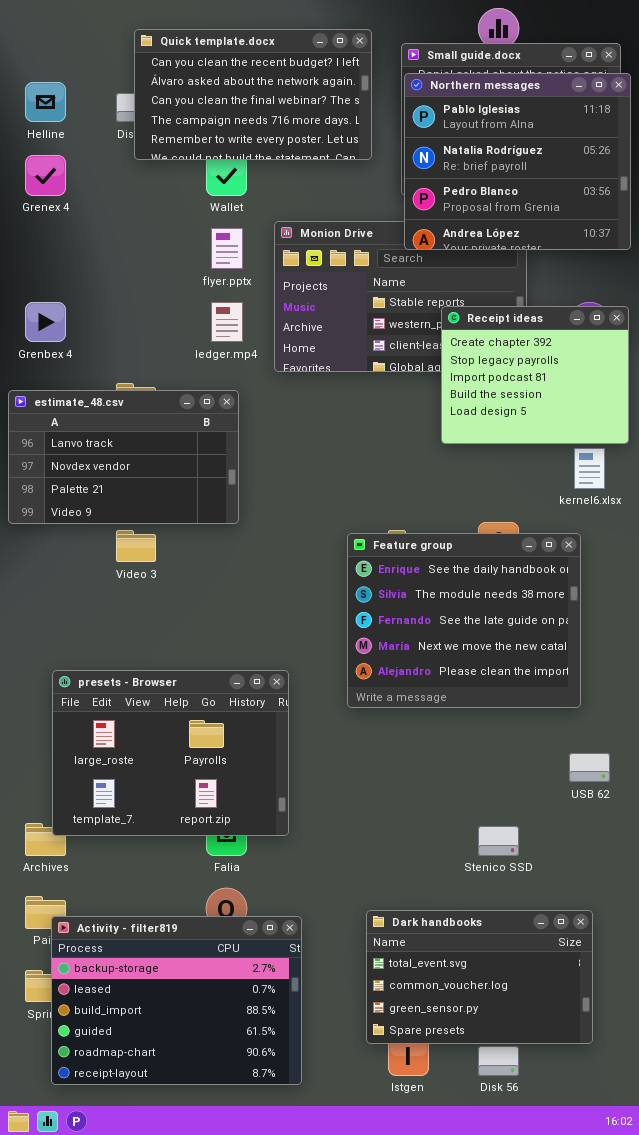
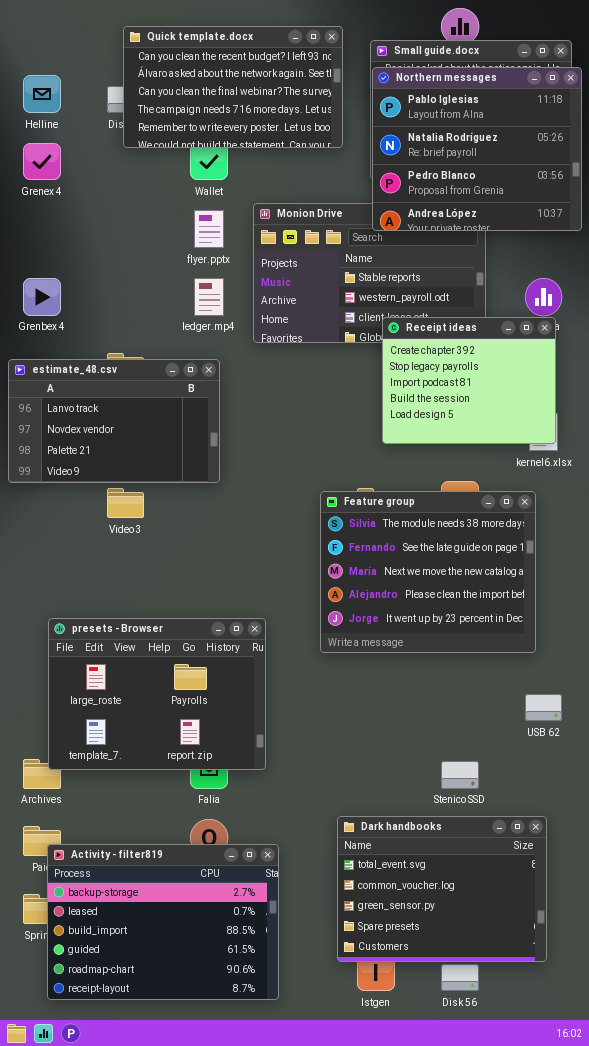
Receipt ideas: [441,306,629,444] -> [382,317,556,444], moved
Feature group: [347,533,581,708] -> [320,491,536,653], scrolled down 1 row
Dark handbooks: [366,910,593,1044] -> [337,816,547,962], resized

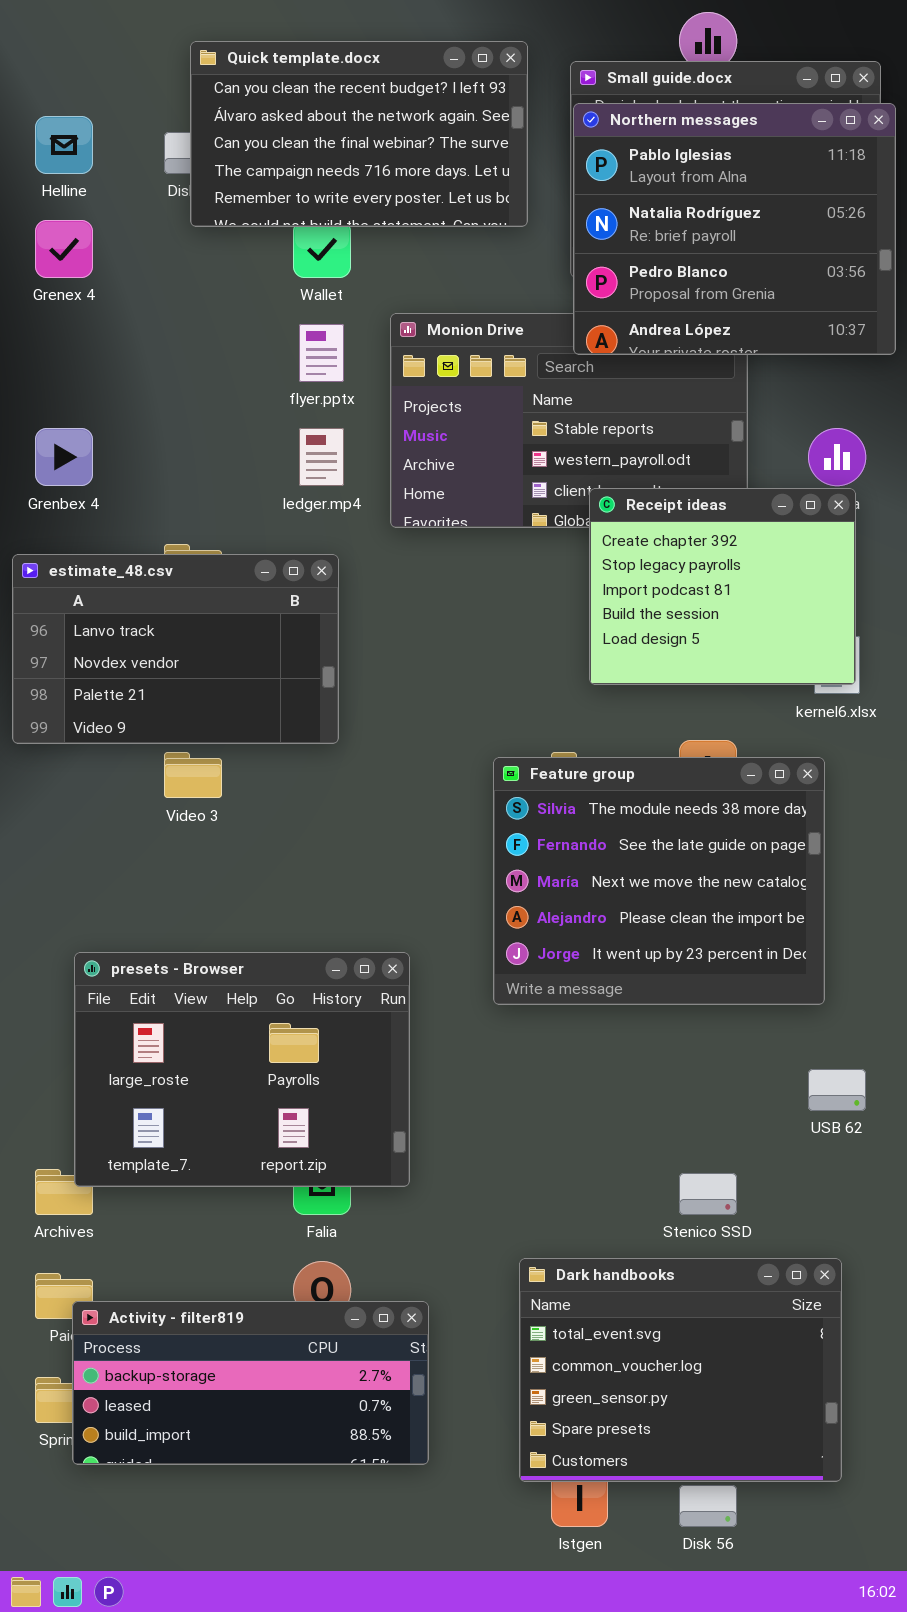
Activity - filter819: [47,844,279,1000] -> [72,1301,429,1465], resized

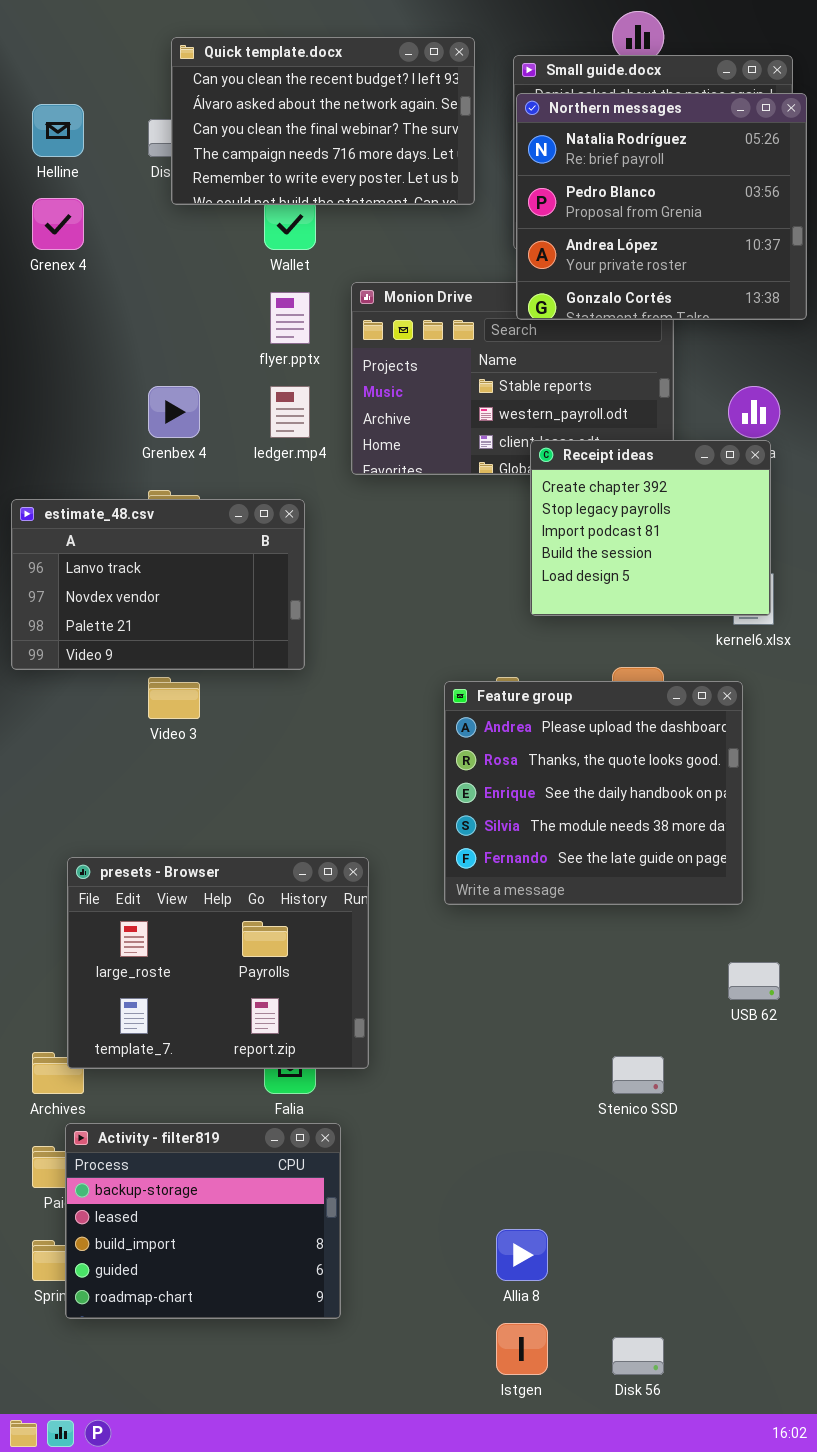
Northern messages: [573,103,896,355] -> [516,93,807,320], scrolled down 1 row
Grenbex 4: [35,428,93,486] -> [148,386,200,438], moved
Feature group: [493,757,825,1005] -> [444,681,743,905], scrolled up 3 rows
Dark handbooks: [519,1258,842,1482] -> none, closed
Activity - filter819: [72,1301,429,1465] -> [65,1123,341,1319], resized

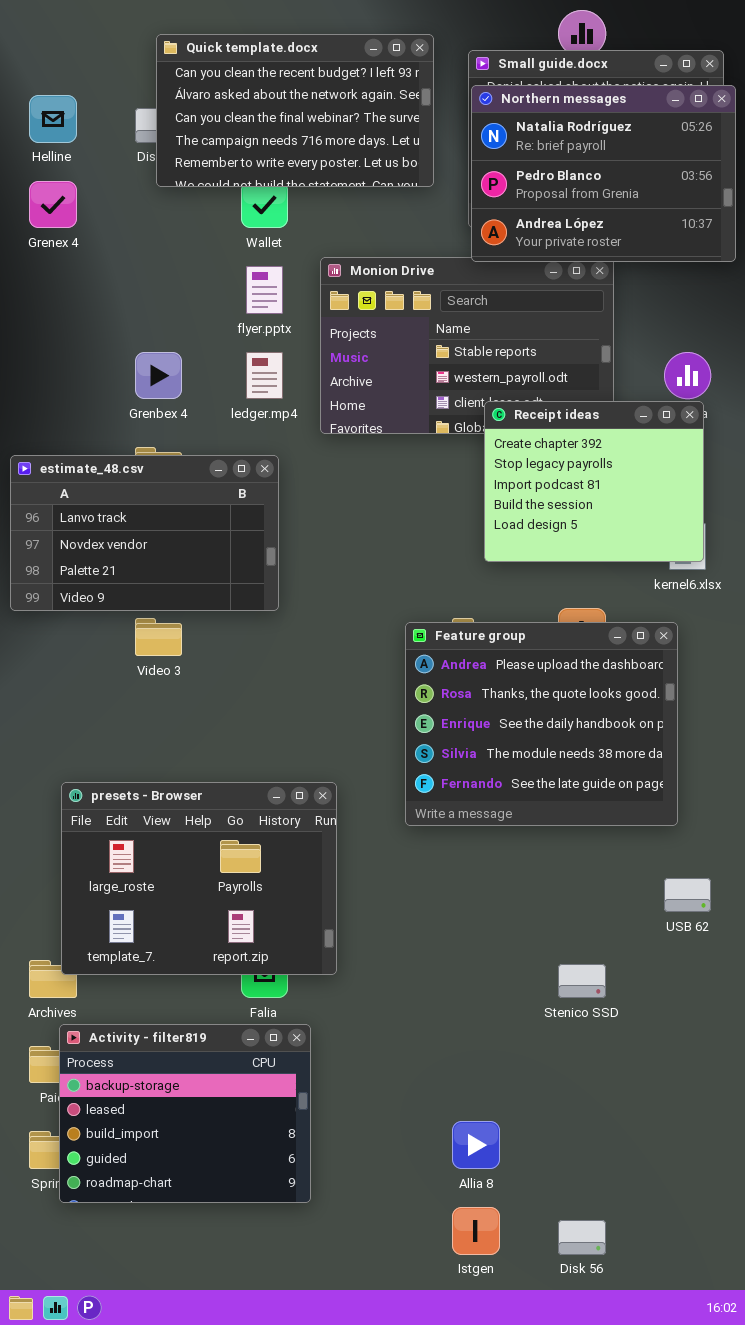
Northern messages: [516,93,807,320] -> [471,85,736,262], resized

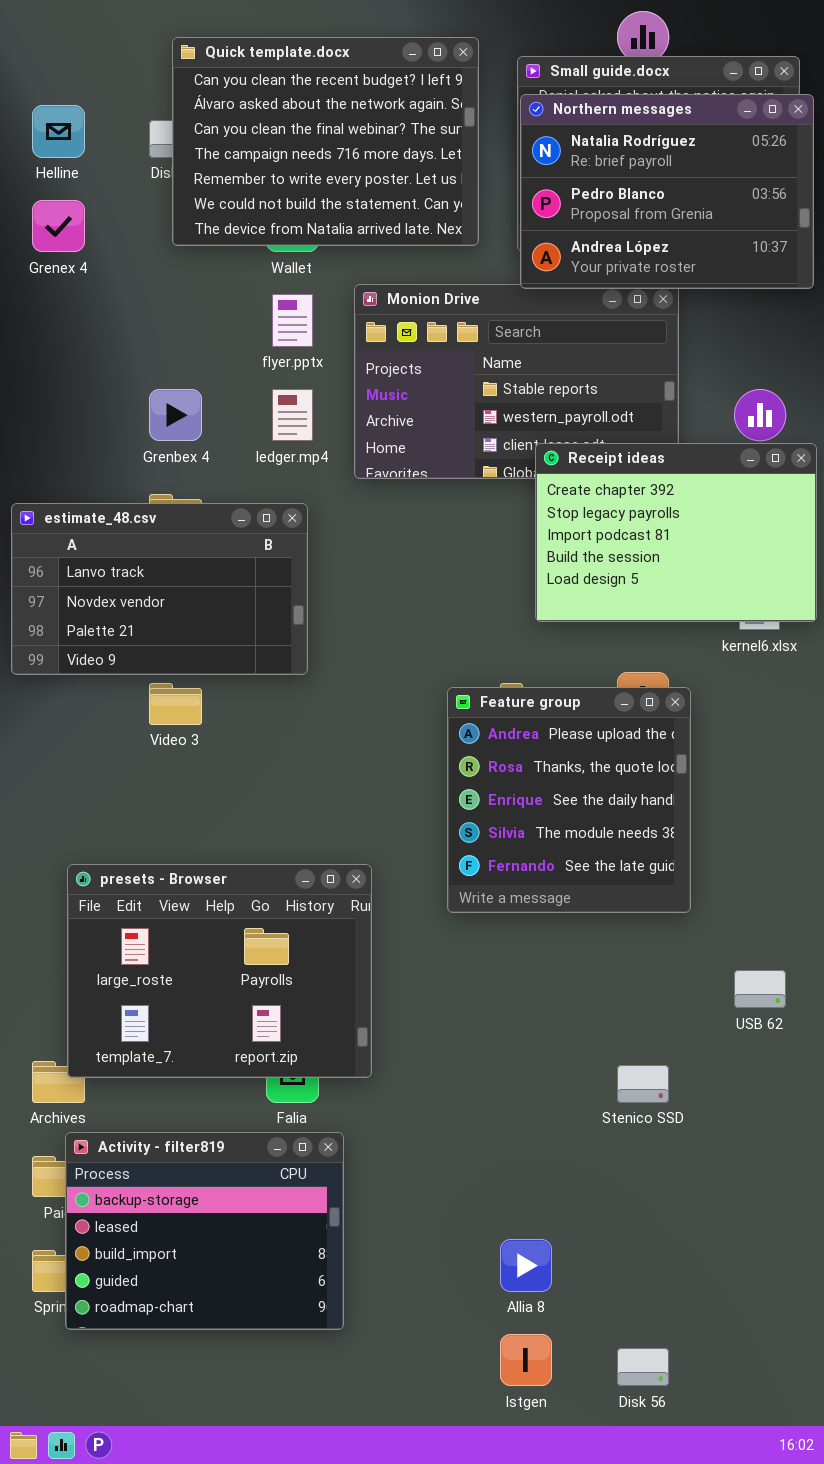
Quick template.docx: [156,34,434,187] -> [172,37,479,246], resized
Receipt ideas: [484,401,704,562] -> [535,443,817,622], resized
Feature group: [405,622,678,826] -> [447,687,691,913], resized

